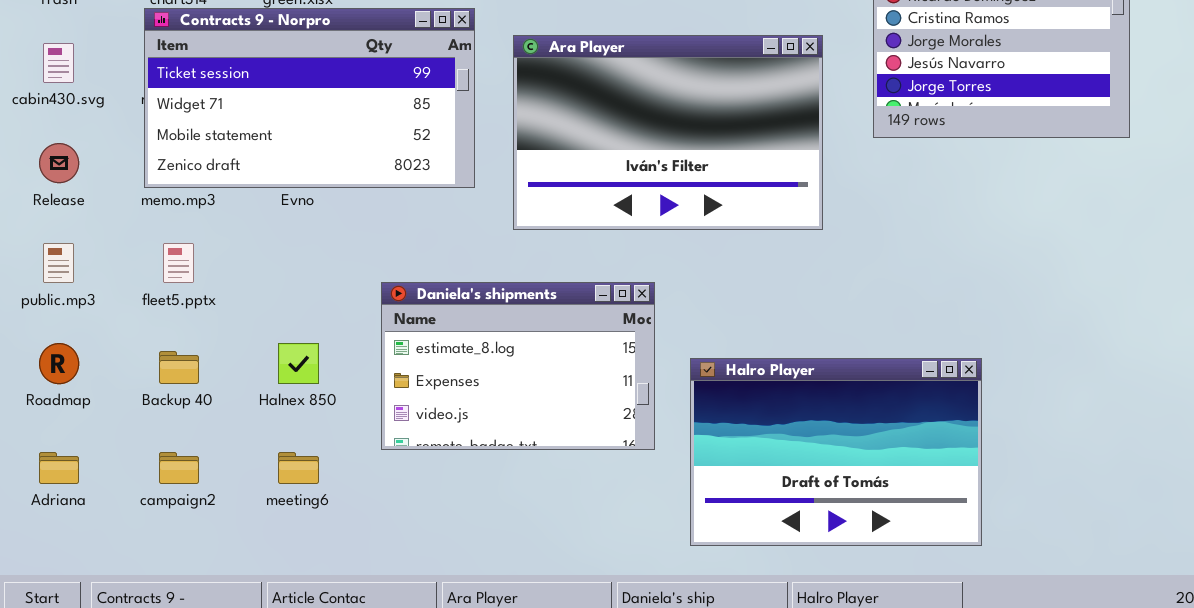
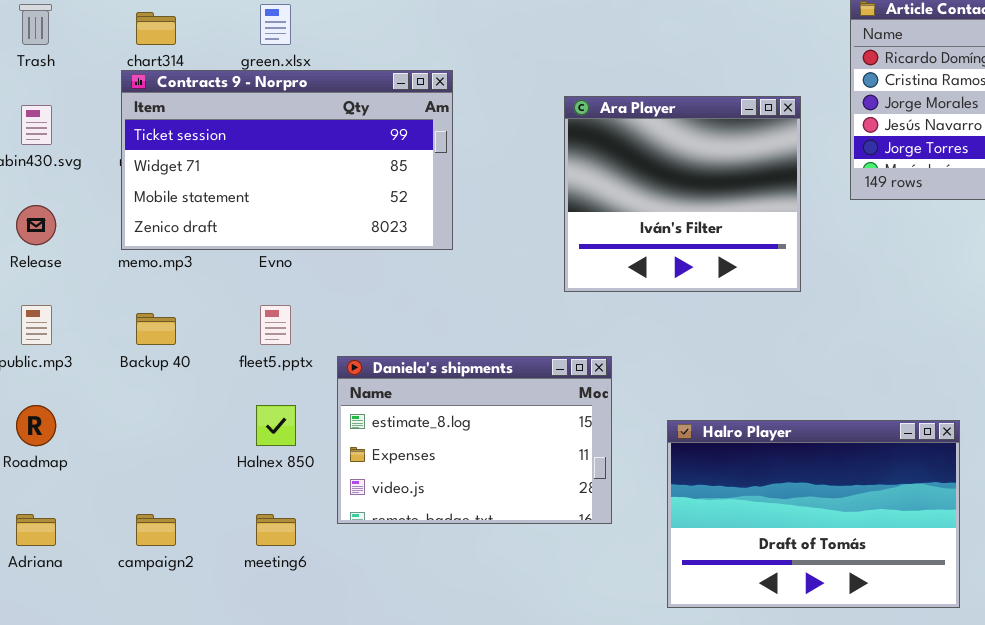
Ara Player: [513,35,823,230] -> [564,96,801,292], resized
fleet5.pptx: [163,243,194,283] -> [260,305,291,345], moved
Daniela's shipments: [381,282,655,450] -> [337,356,612,524], moved
Backup 40: [159,351,199,384] -> [136,313,176,345], moved

